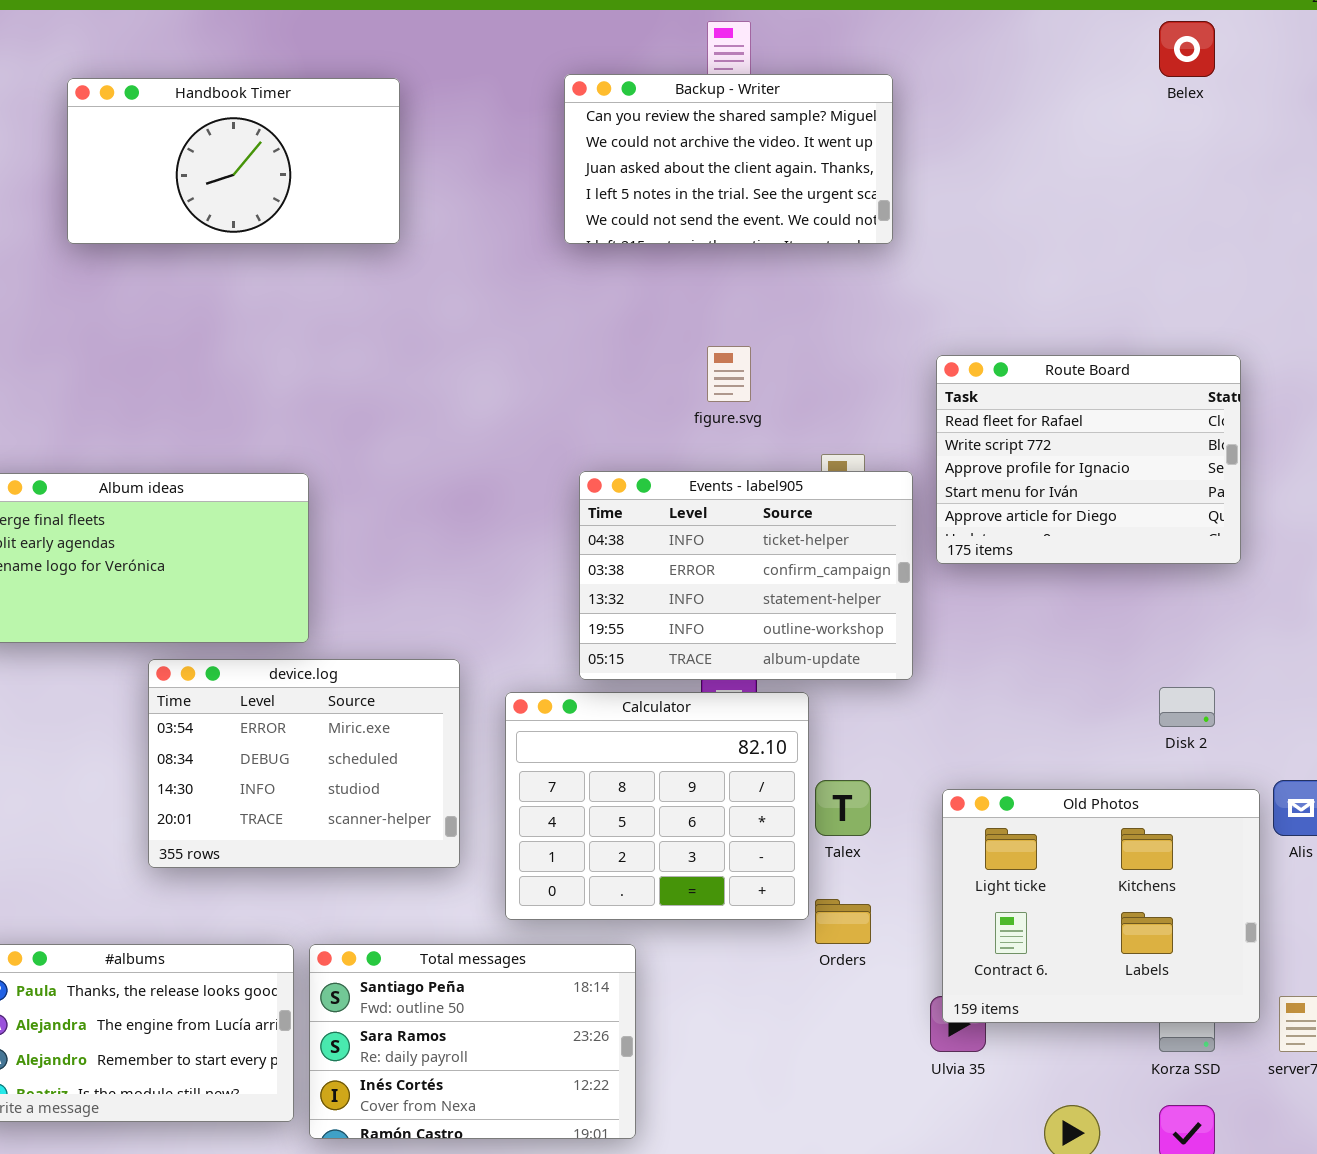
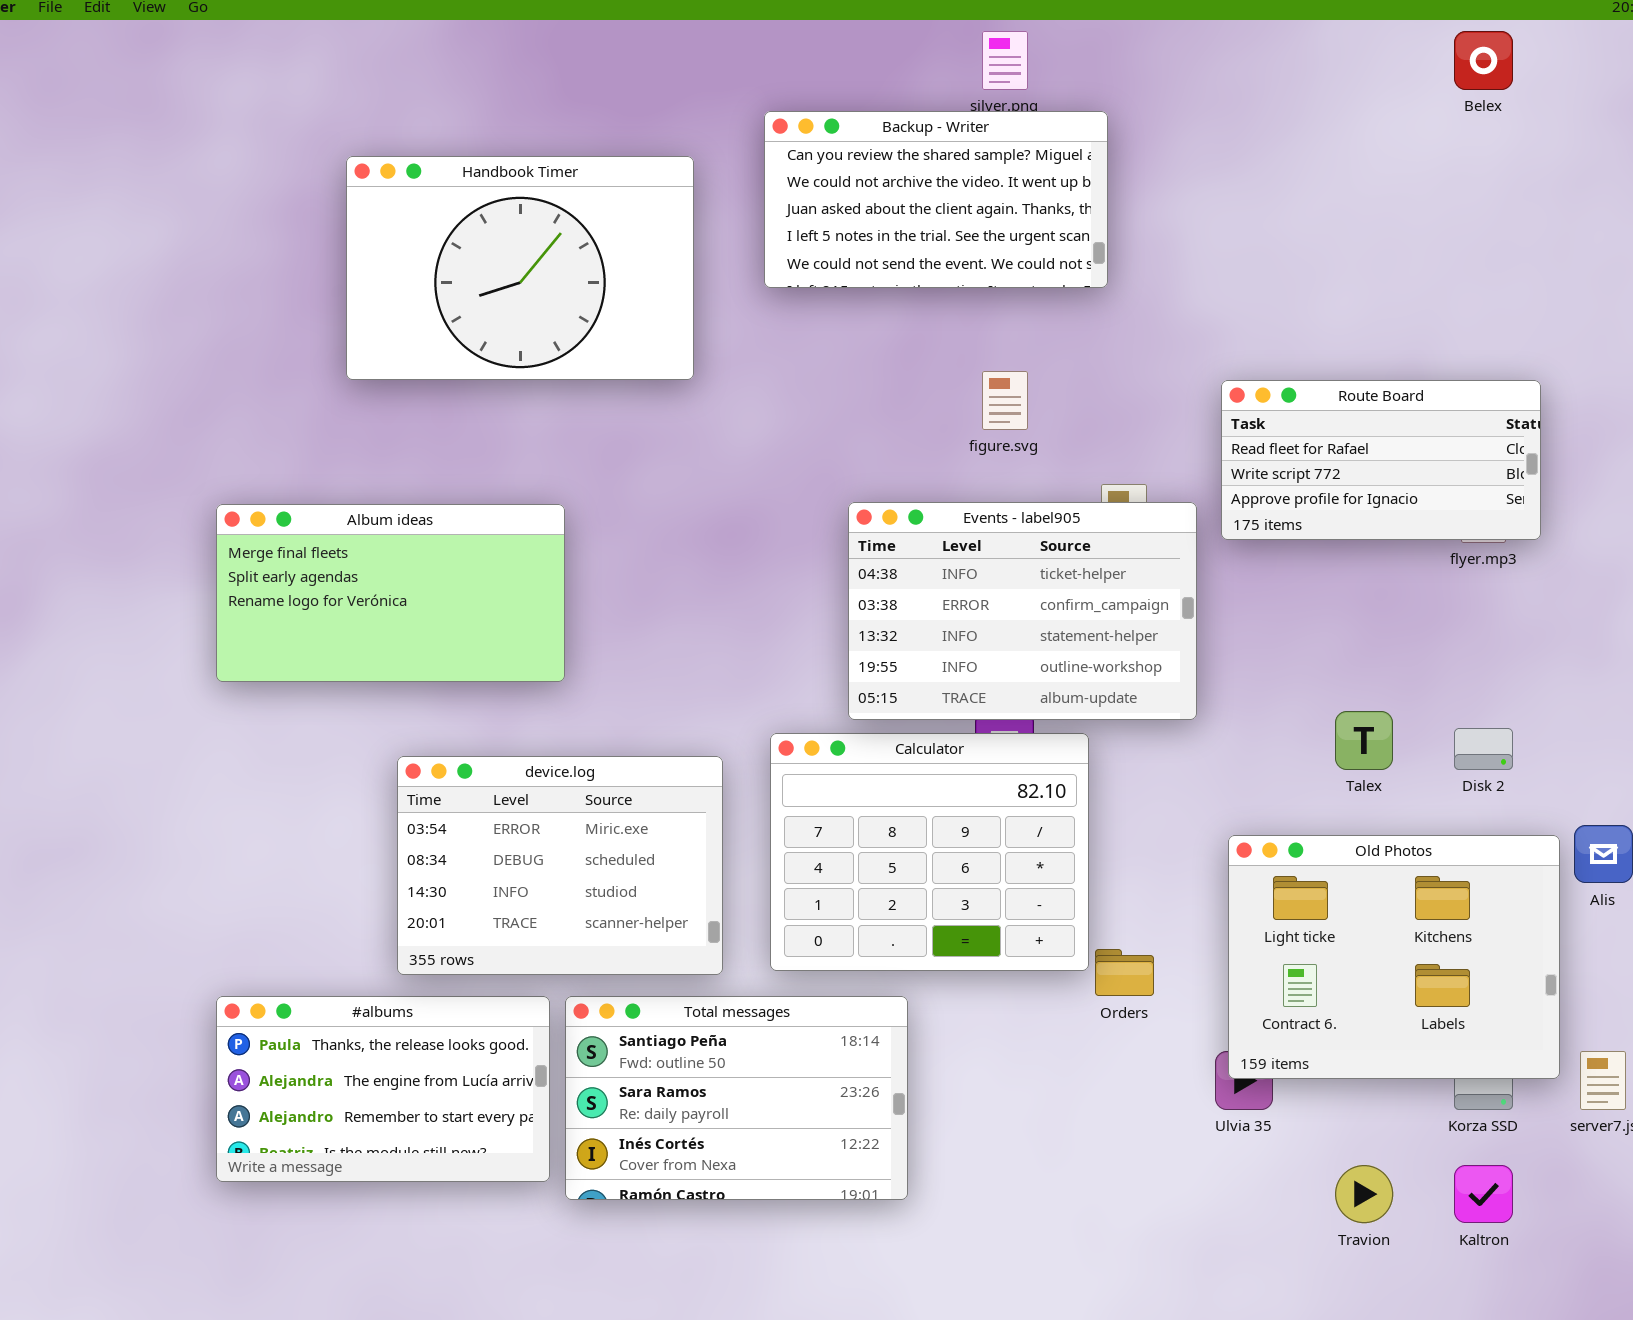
Backup - Writer: [564,74,893,244] -> [764,111,1108,288], moved
Handbook Timer: [67,78,400,244] -> [346,156,694,380], moved, resized
Route Board: [936,355,1241,564] -> [1221,380,1541,540], resized
device.log: [148,659,460,868] -> [397,756,723,975], moved
Talex: [815,780,871,836] -> [1335,711,1393,770], moved

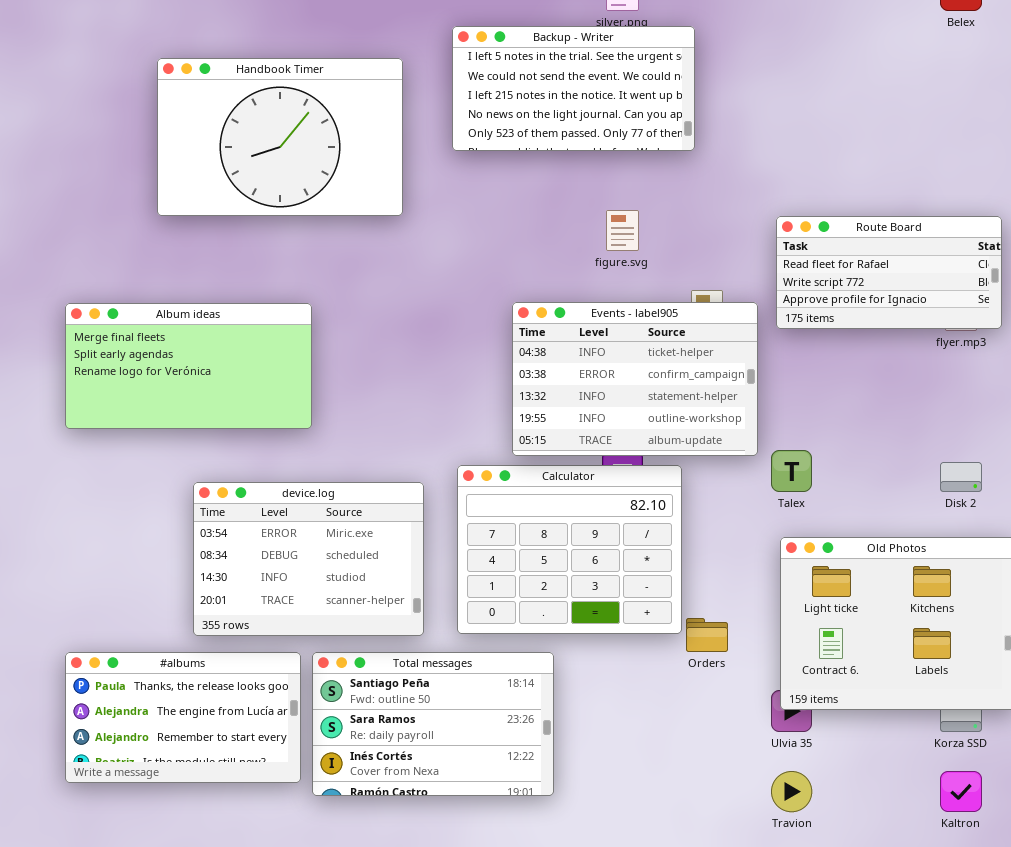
Backup - Writer: [764,111,1108,288] -> [452,26,695,151], scrolled down 3 rows
Talex: [1335,711,1393,770] -> [771,450,812,492], moved
Travion: [1335,1165,1393,1223] -> [771,771,812,812], moved

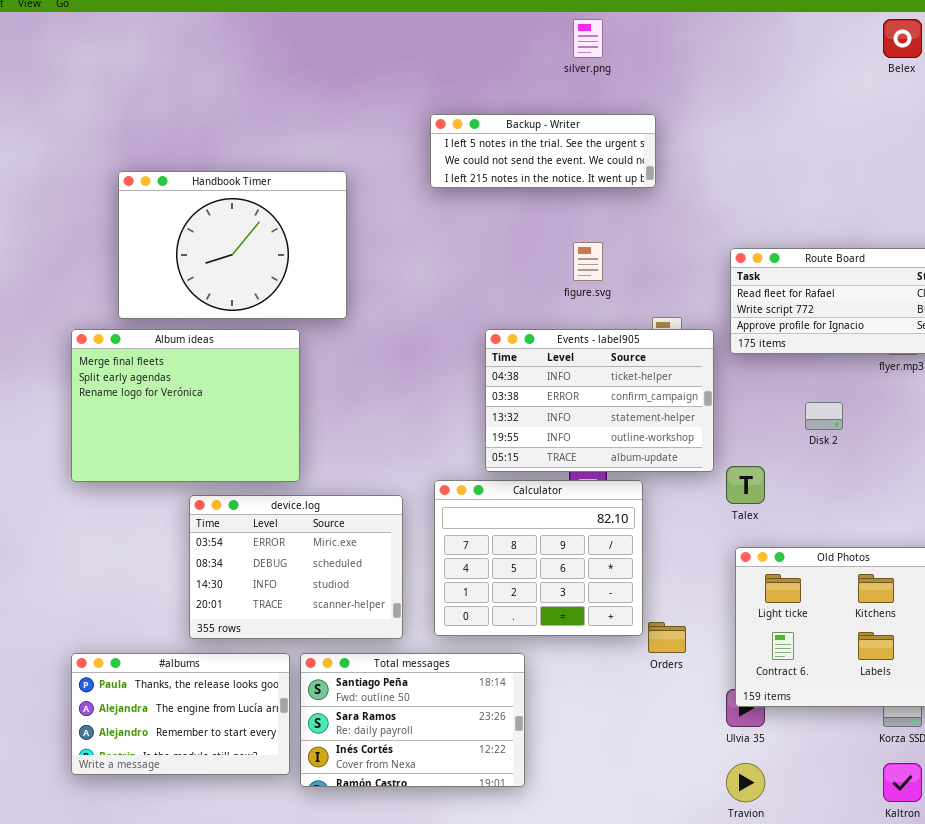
Backup - Writer: [452,26,695,151] -> [430,114,656,188], resized
Handbook Timer: [157,58,403,216] -> [118,171,347,319], moved
Album ideas: [65,303,312,429] -> [71,329,300,482], resized
Disk 2: [940,462,982,492] -> [805,402,843,430], moved

